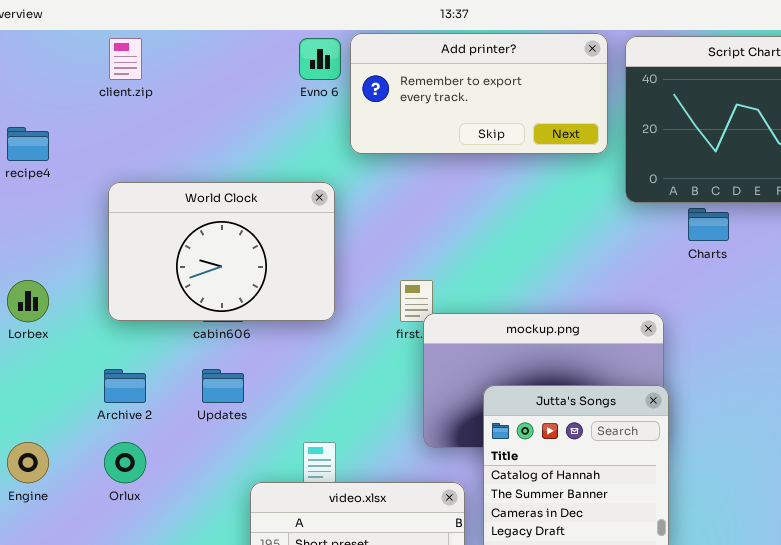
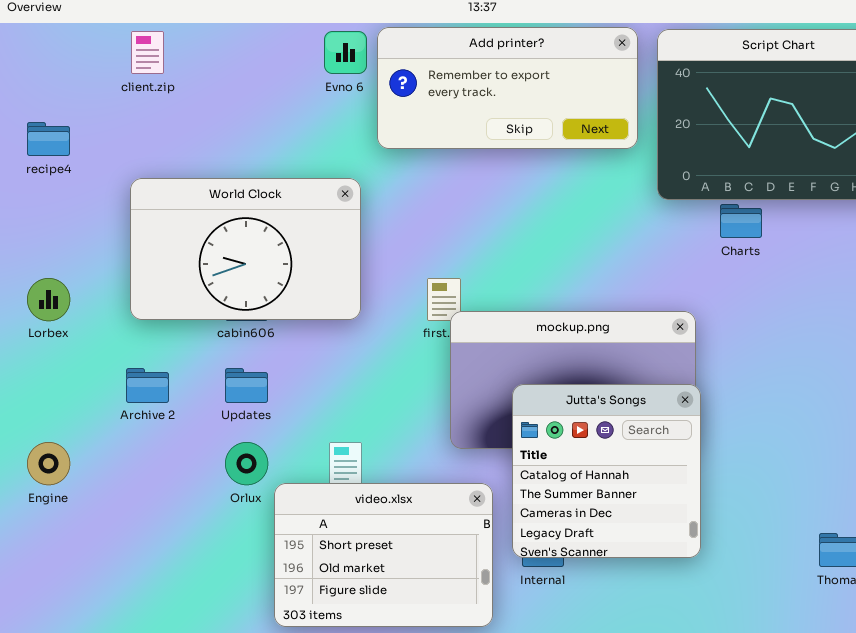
Orlux: [104,442,146,483] -> [225,442,268,485], moved

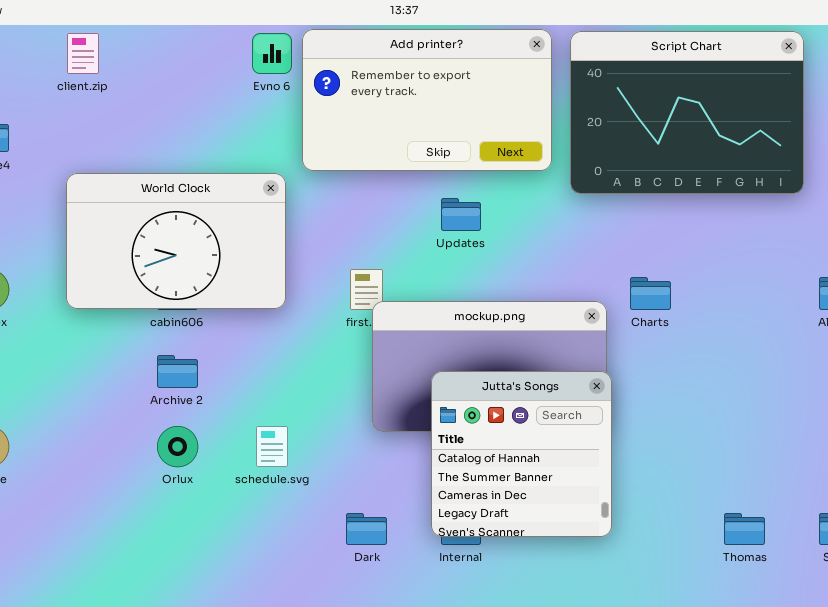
Add printer?: [377,27,638,149] -> [302,29,552,171], resized
Charts: [720,204,762,238] -> [630,277,671,310], moved
Archive 2: [126,368,169,403] -> [157,355,198,388], moved
Updates: [225,368,268,403] -> [441,198,481,231], moved
video.xlsx: [274,483,493,627] -> none, closed

